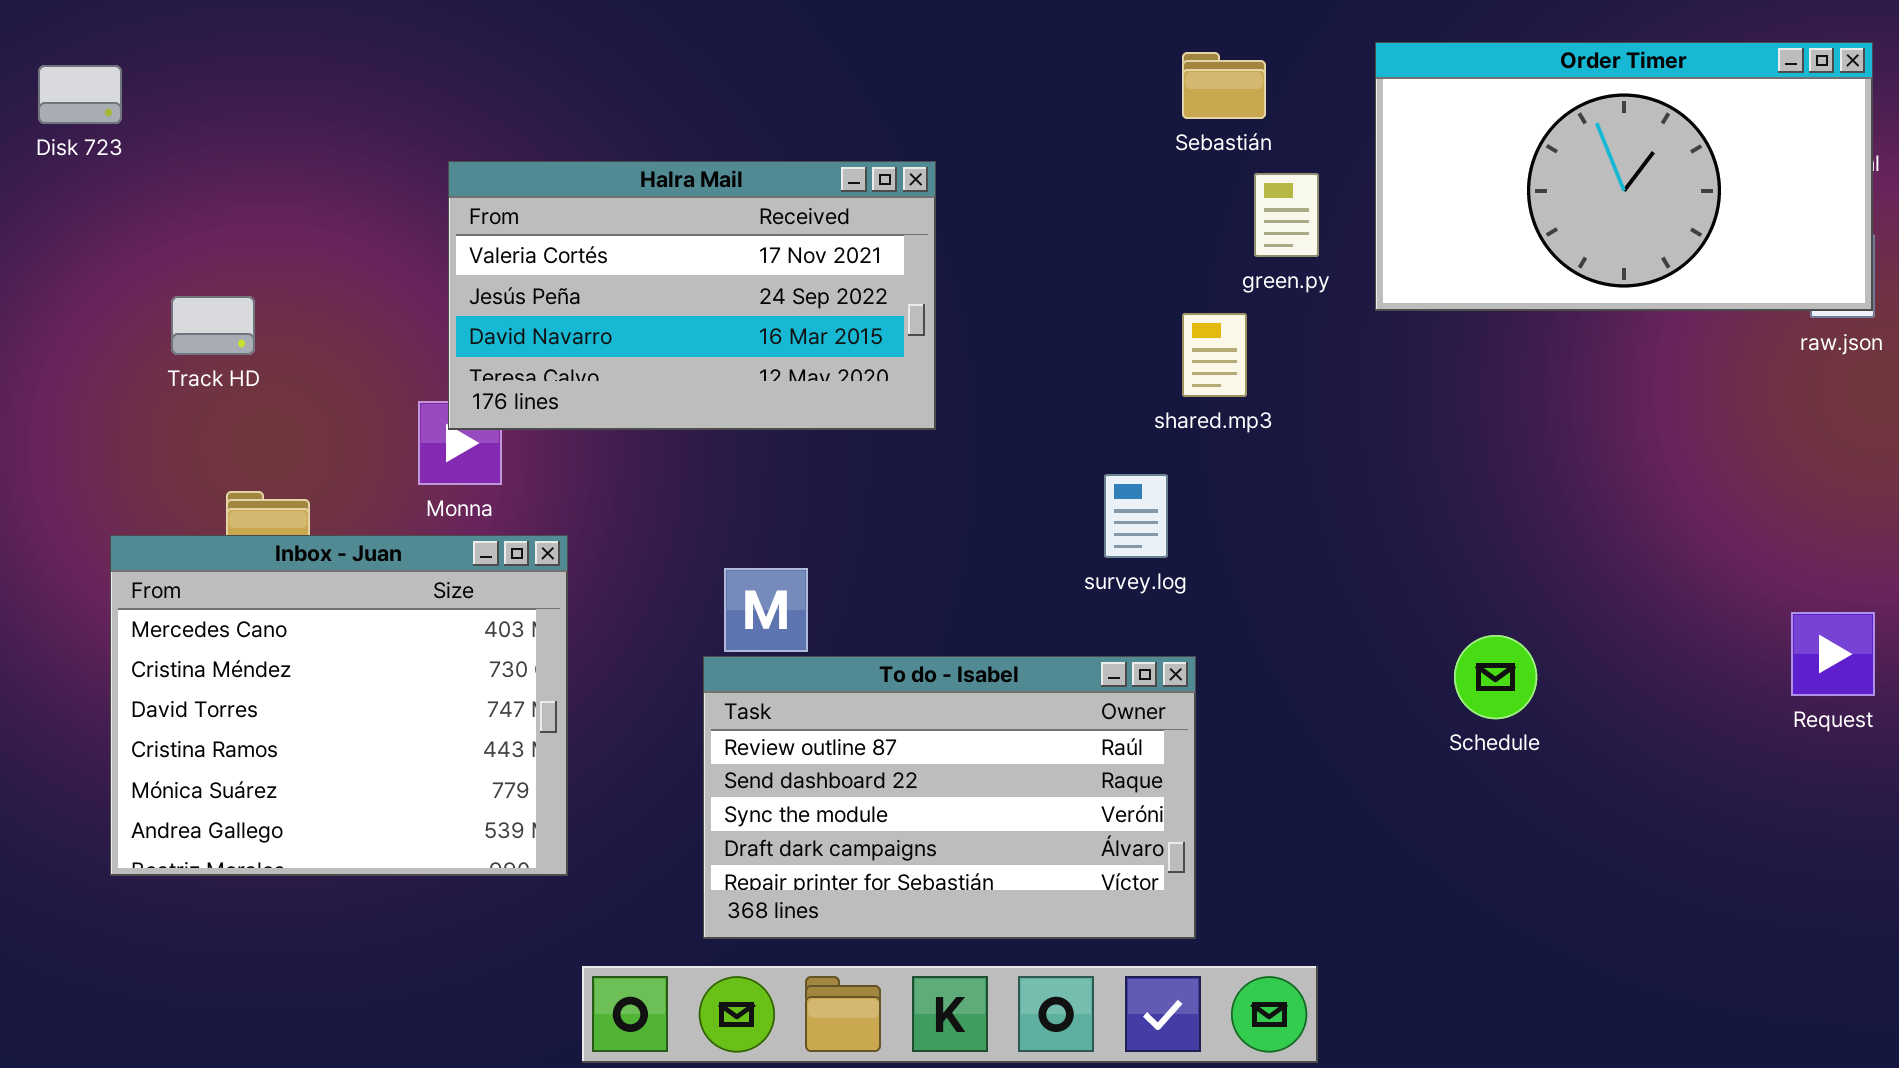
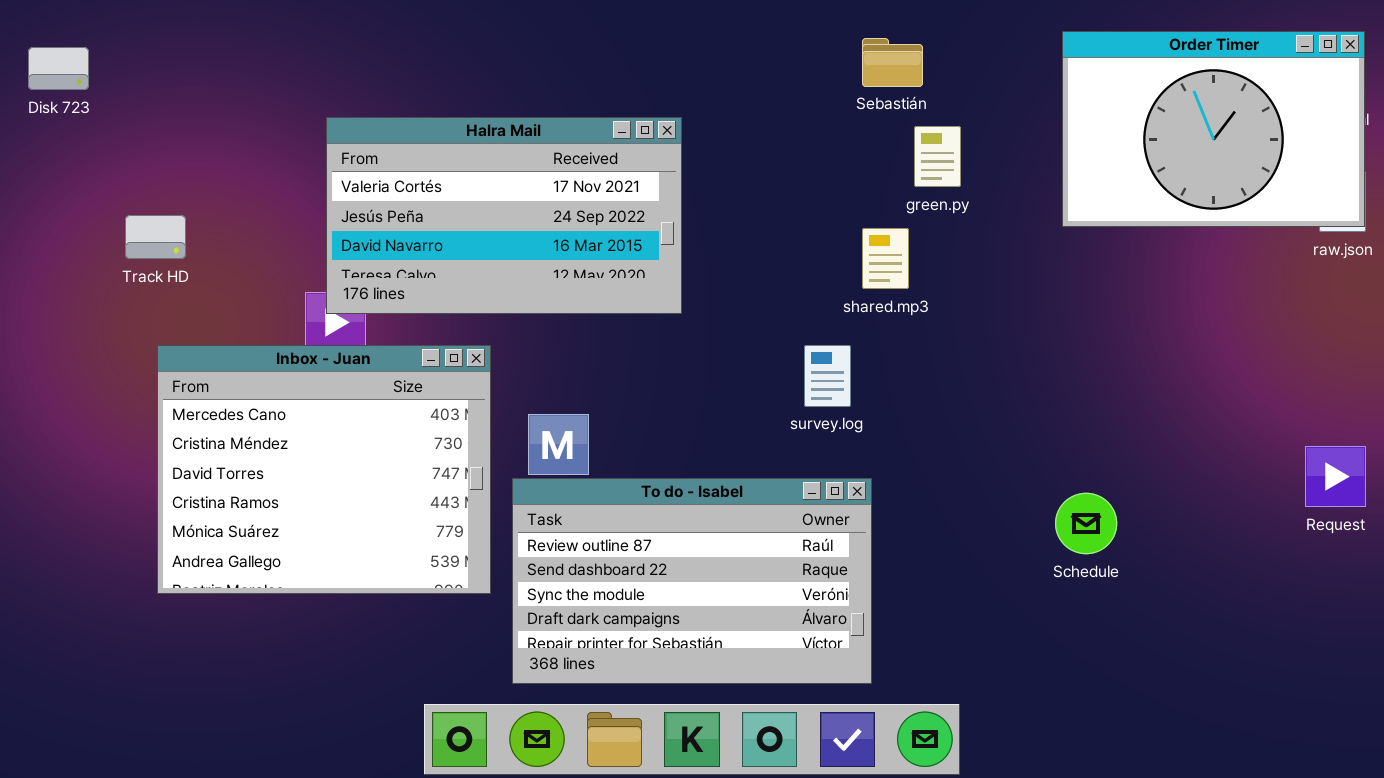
Order Timer: [1375,42,1873,311] -> [1062,31,1365,227], resized
Inbox - Juan: [110,535,568,876] -> [157,345,491,594], moved
Schedule: [1454,635,1537,719] -> [1055,493,1117,554], moved

